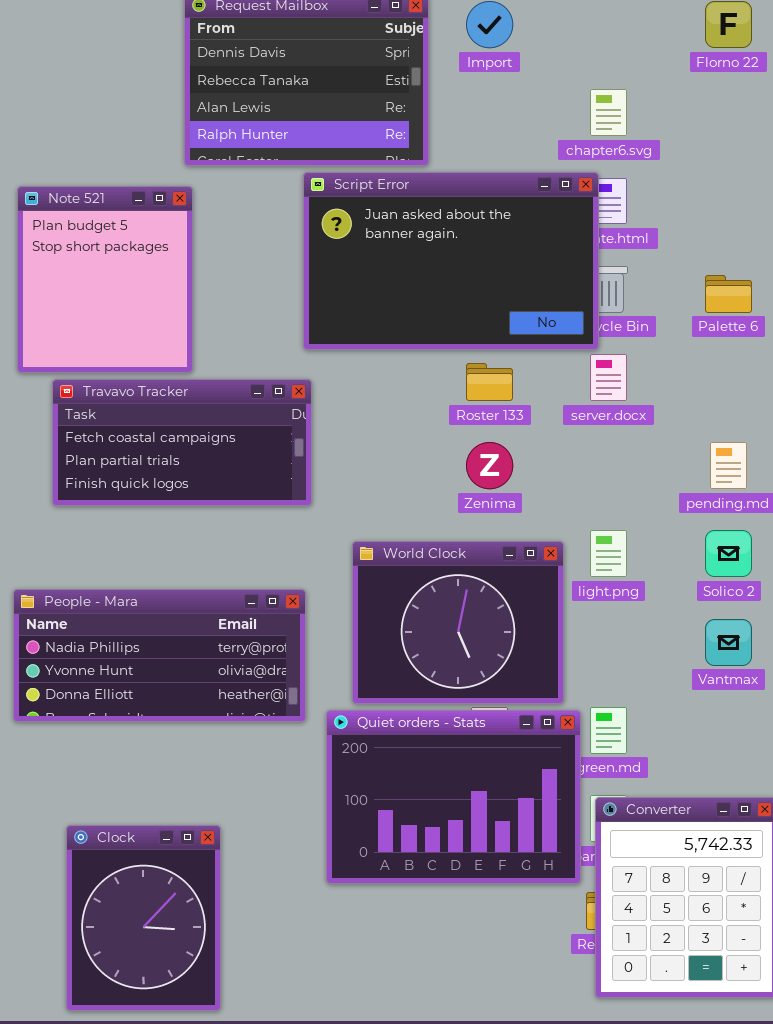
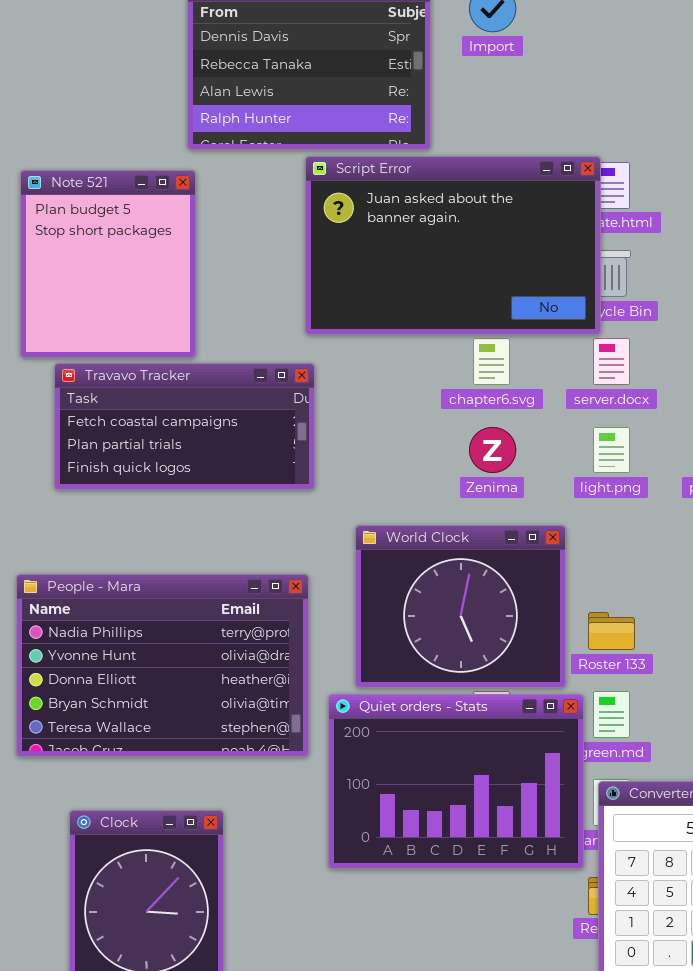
chapter6.svg: [590,89,627,136] -> [473,338,510,385], moved
Roster 133: [466,363,513,401] -> [588,612,635,650], moved
light.png: [590,530,627,577] -> [593,427,630,473], moved
People - Mara: [13,589,306,722] -> [16,574,309,757], resized

